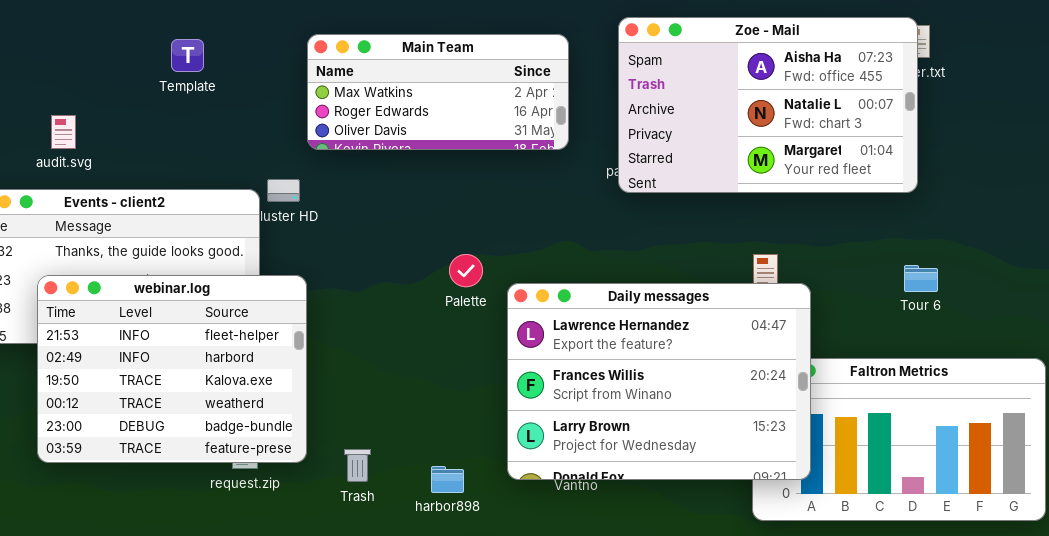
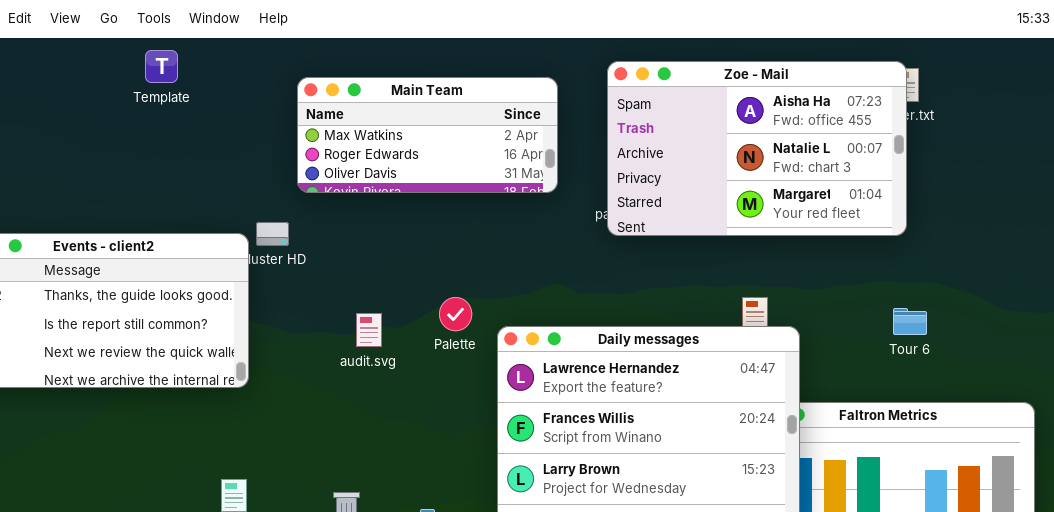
Template: [171,39,204,72] -> [145,50,178,83], moved
audit.svg: [51,115,76,149] -> [356,313,382,347], moved
webinar.log: [37,275,307,463] -> none, closed

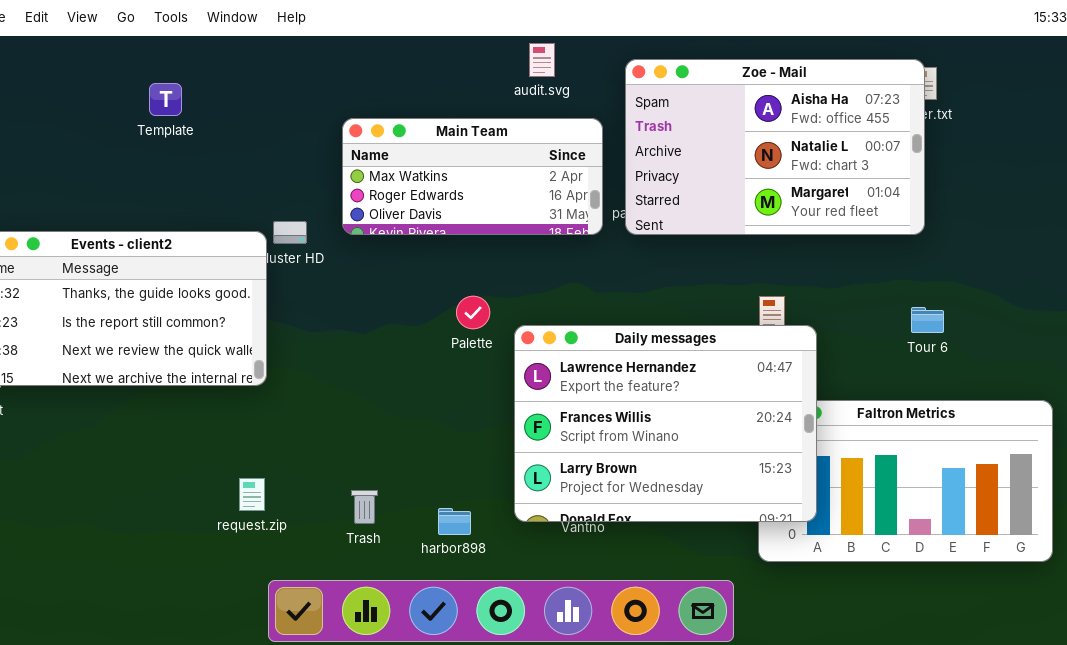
Template: [145,50,178,83] -> [149,83,182,116], moved
Main Team: [297,77,558,193] -> [342,118,603,235], moved
audit.svg: [356,313,382,347] -> [529,43,555,77], moved

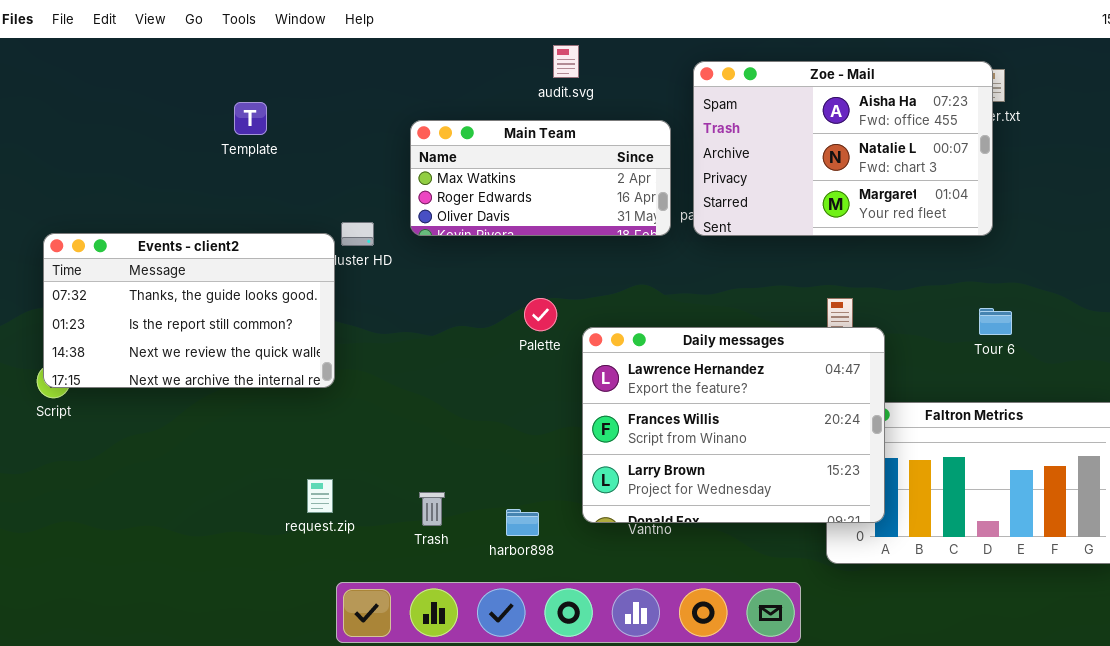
audit.svg: [529,43,555,77] -> [553,45,579,78], moved
Template: [149,83,182,116] -> [234,102,267,135], moved

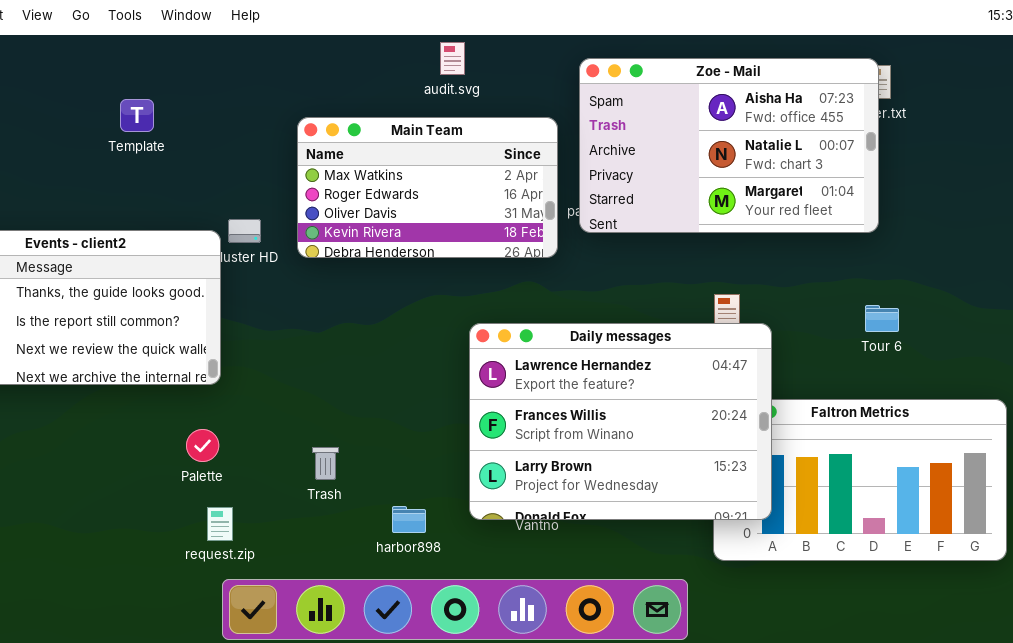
Main Team: [410,120,671,236] -> [297,117,558,258], resized
Palette: [524,298,557,331] -> [186,429,219,462], moved
request.zip: [307,479,333,513] -> [207,507,233,541], moved
Trash: [419,492,445,526] -> [312,447,339,480], moved

